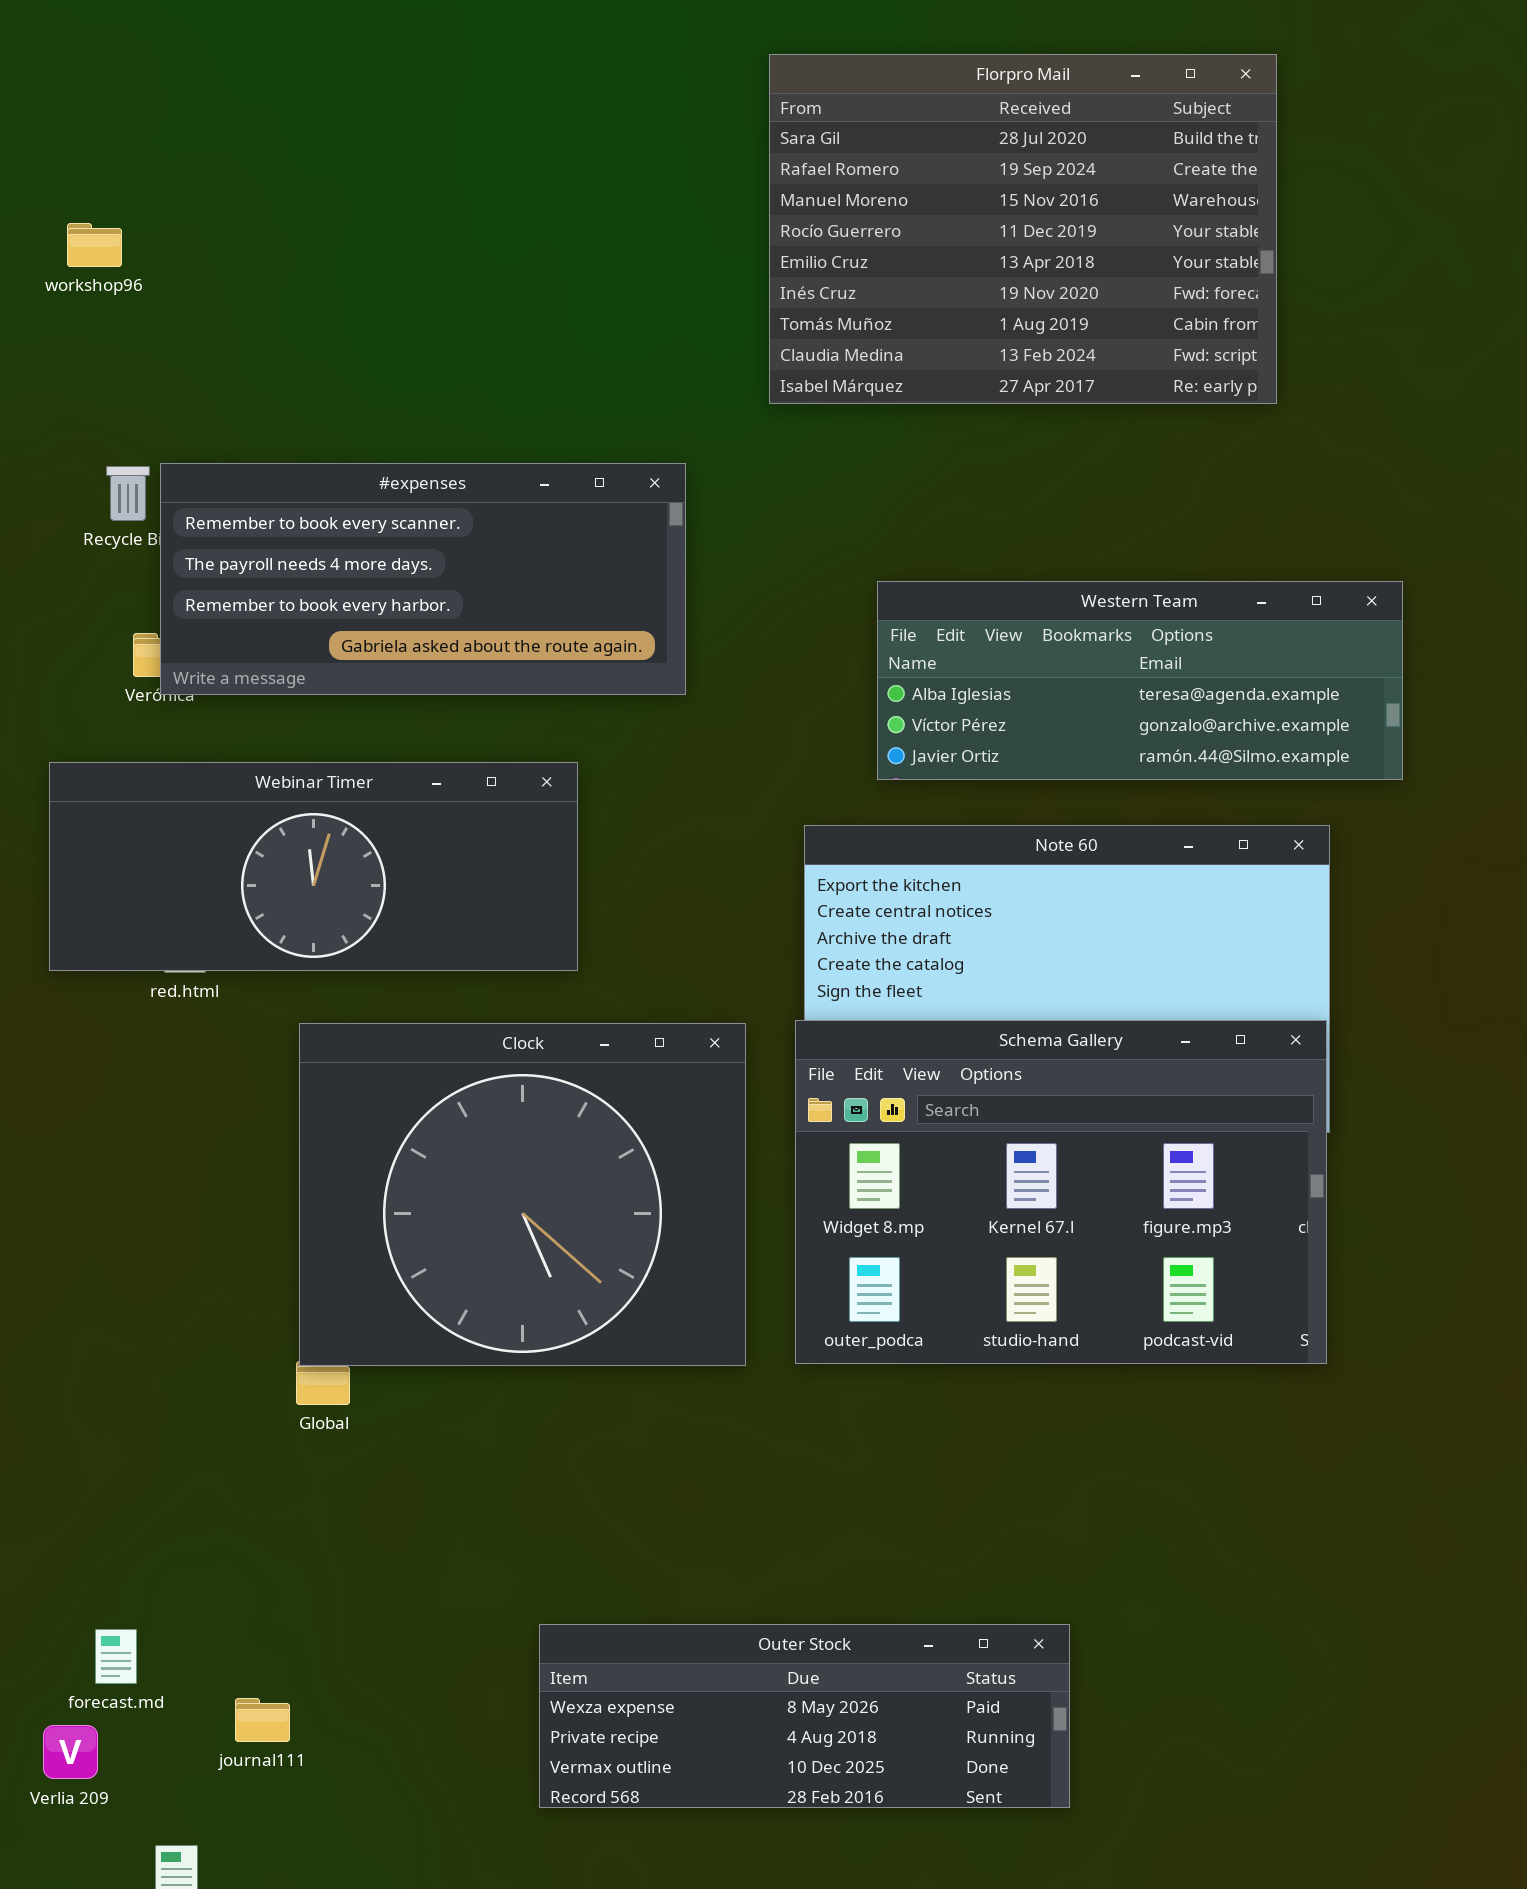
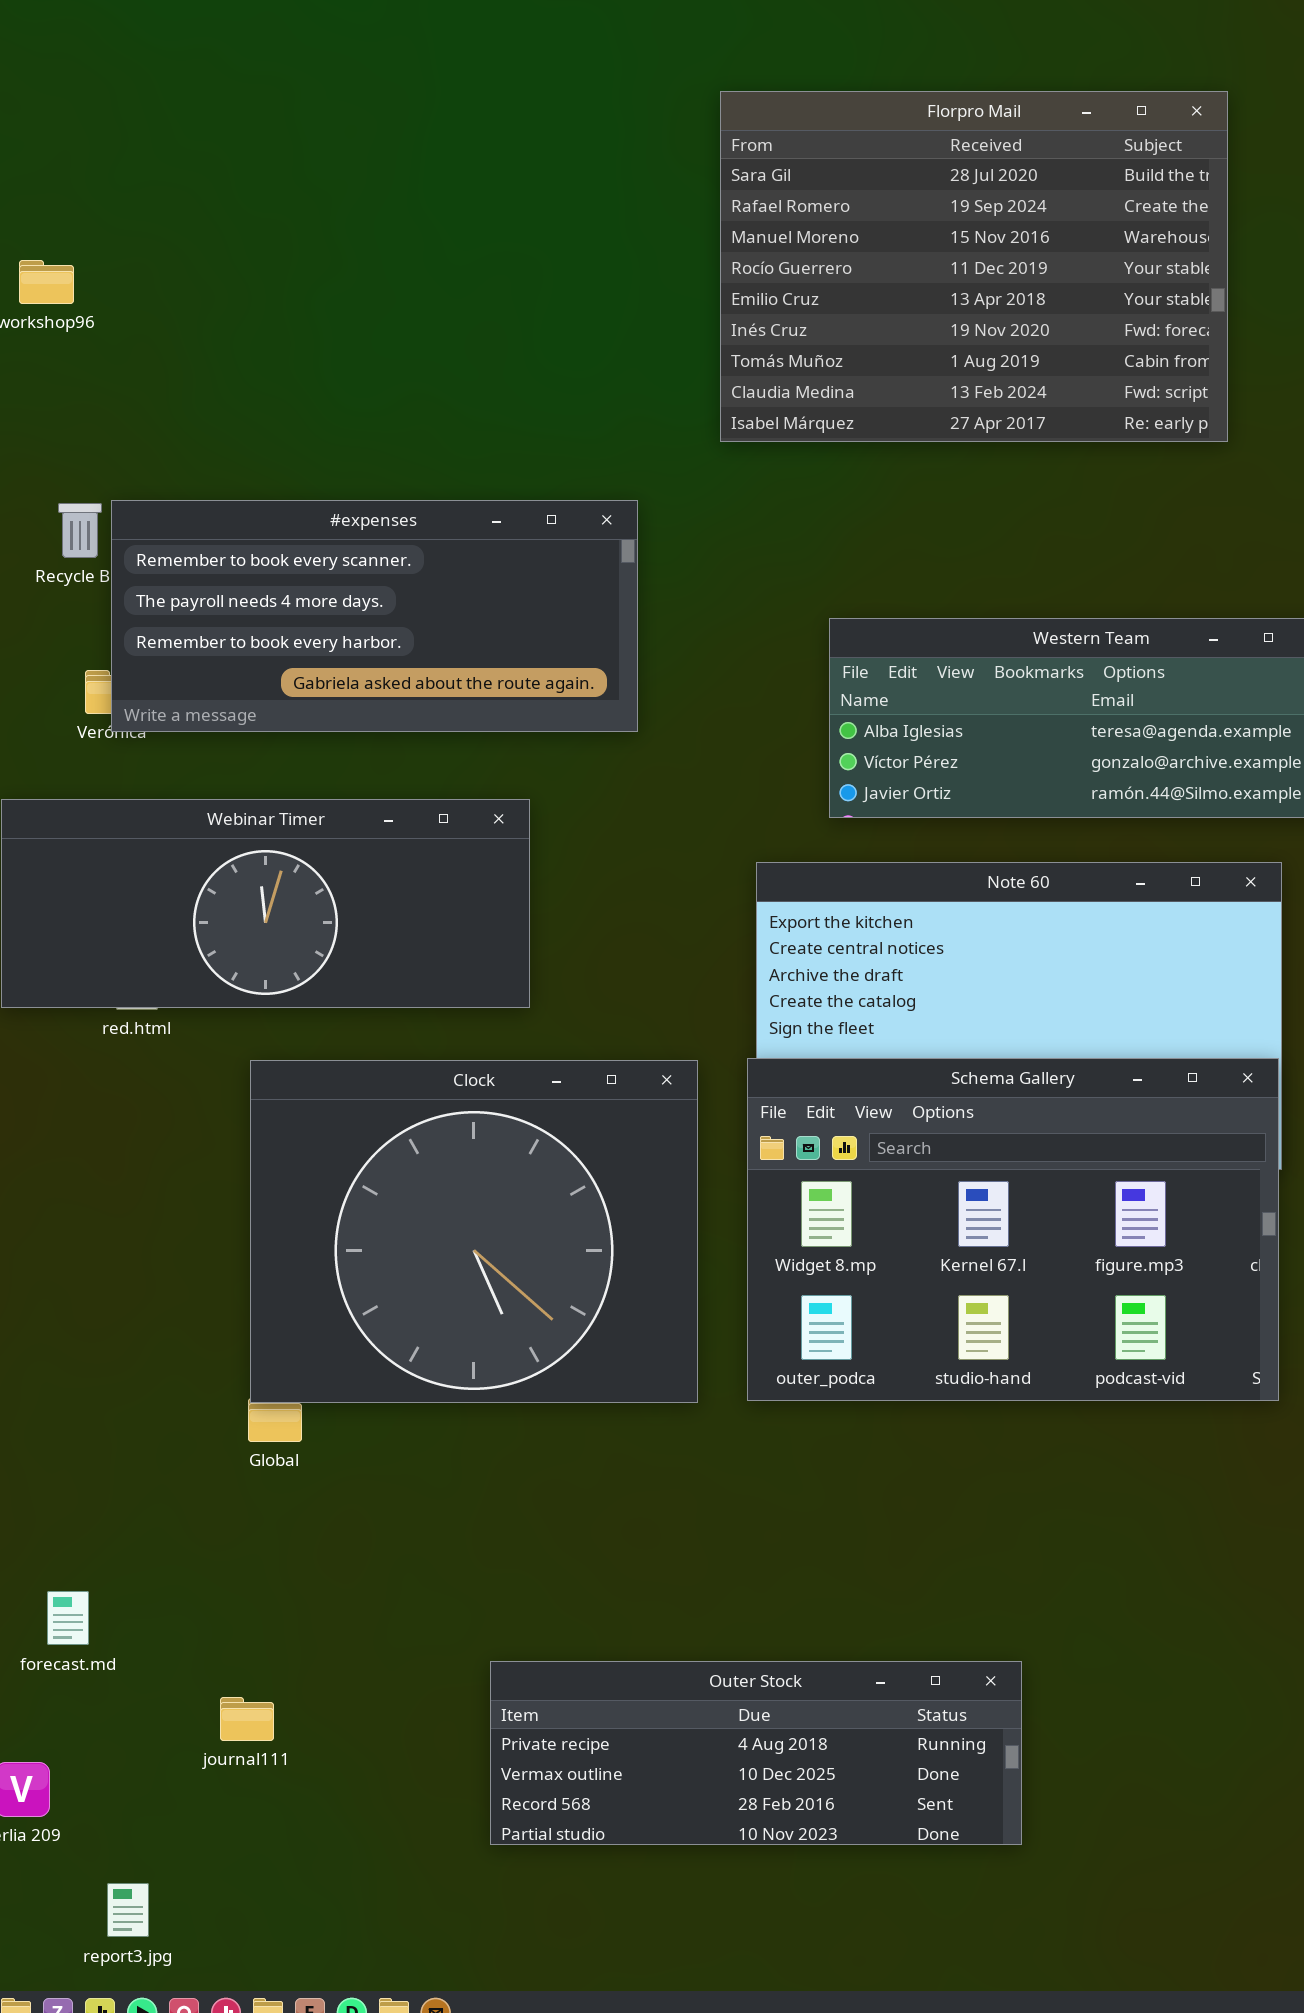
Outer Stock: [539,1624,1070,1808] -> [490,1661,1022,1845], scrolled down 1 row
forecast.md: [95,1629,137,1684] -> [47,1591,89,1645], moved
journal111: [235,1698,290,1742] -> [220,1697,274,1741], moved

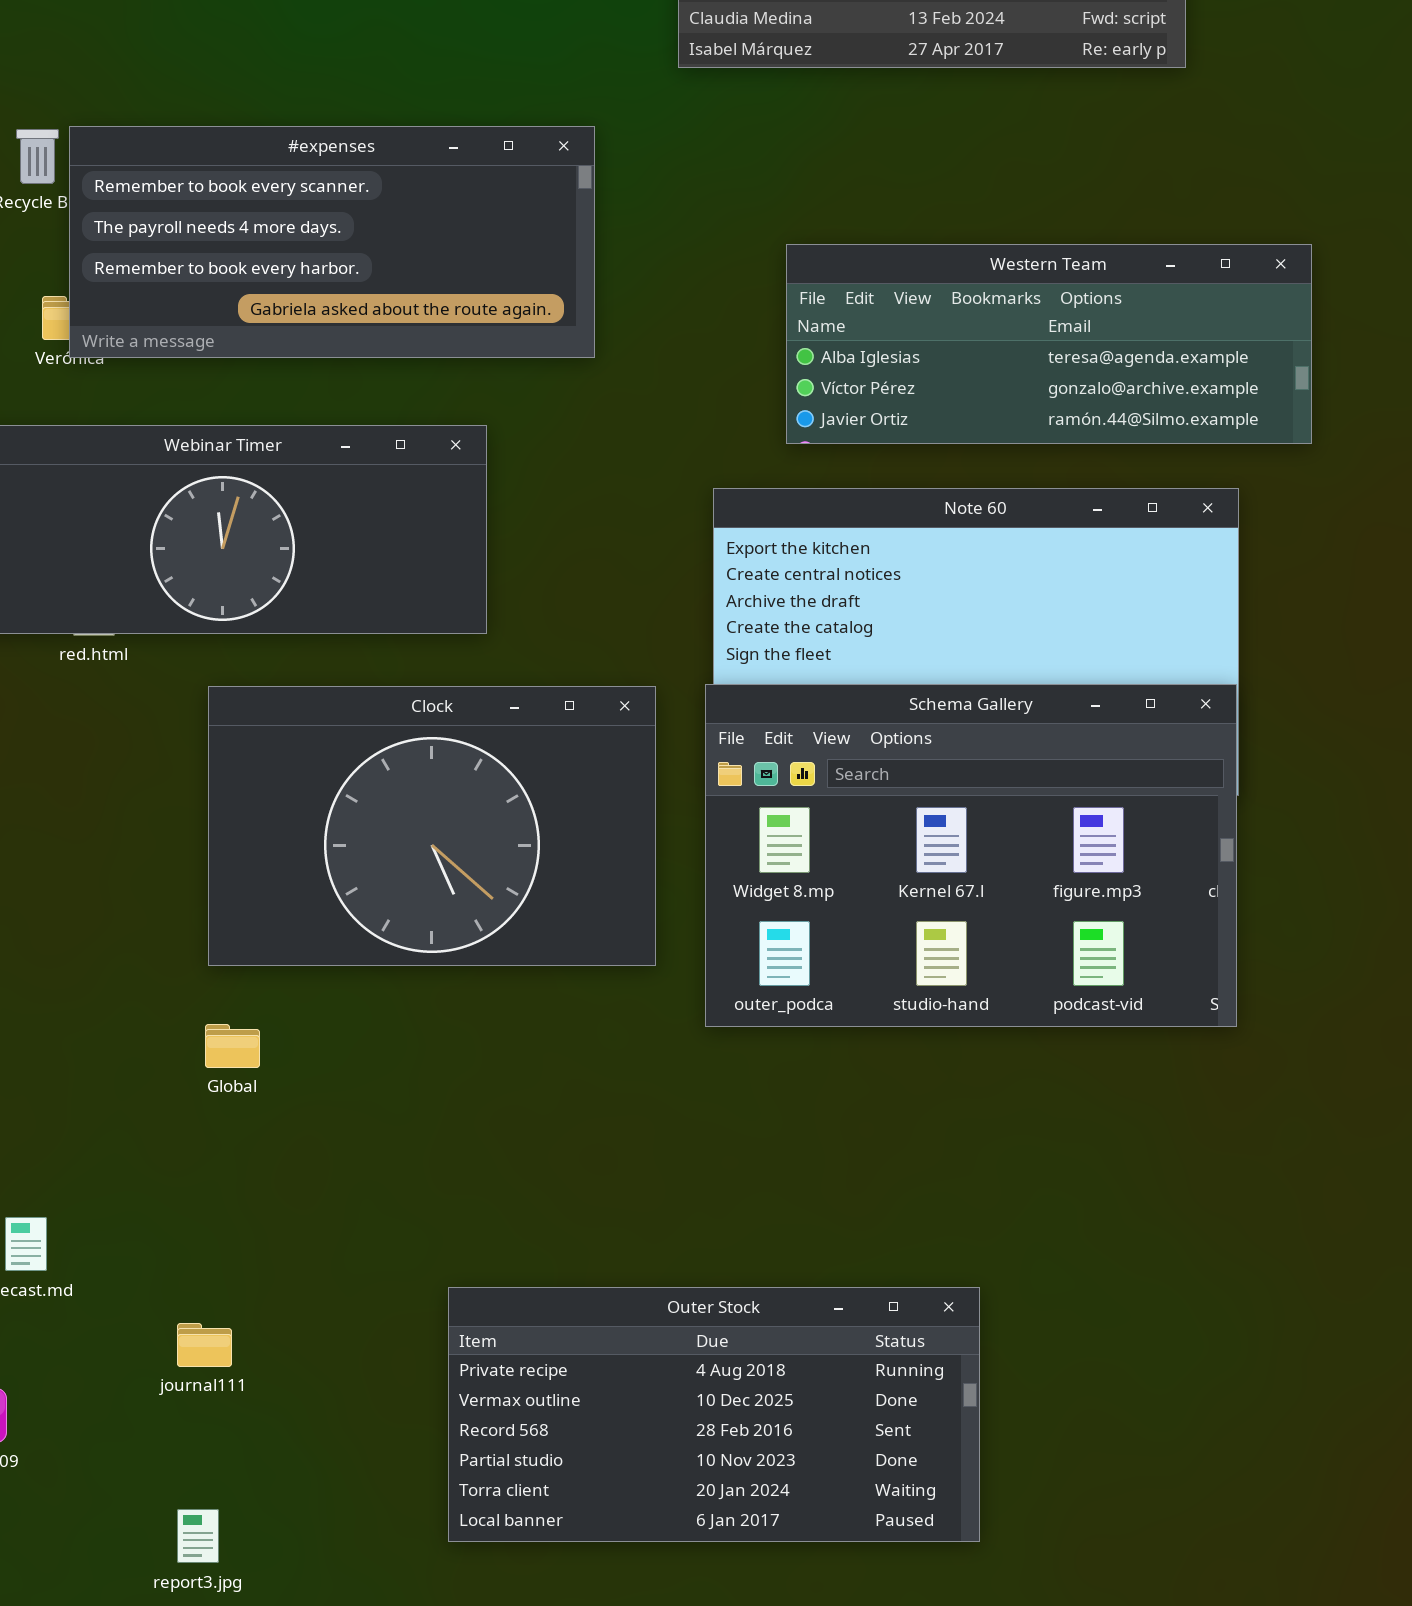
Clock: [250,1060,698,1403] -> [208,686,656,966], resized
Outer Stock: [490,1661,1022,1845] -> [448,1287,980,1542], resized
report3.jpg: [107,1883,149,1937] -> [177,1509,219,1563], moved

